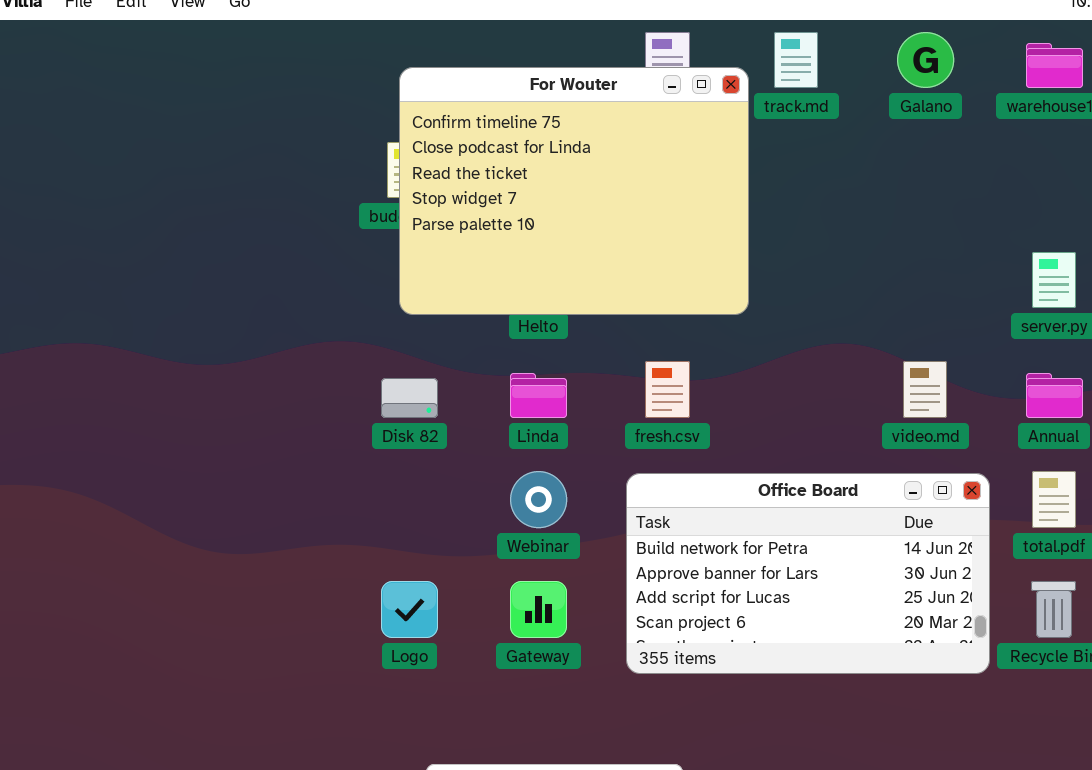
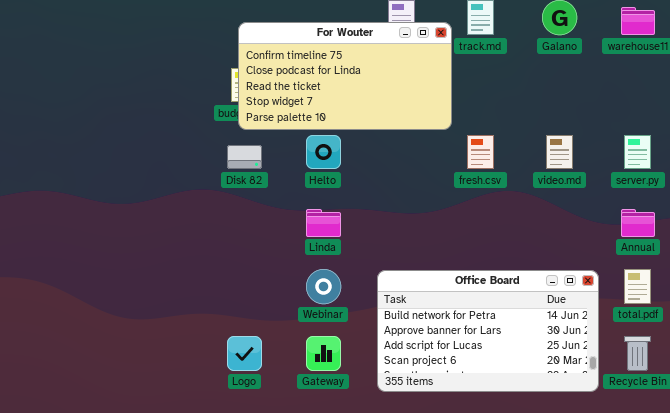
For Wouter: [399,67,749,315] -> [238,22,452,130], resized
fresh.csv: [645,361,690,418] -> [467,135,494,169], moved
video.md: [903,361,947,418] -> [546,135,573,169], moved
Disk 82: [381,378,438,418] -> [227,145,262,169], moved

